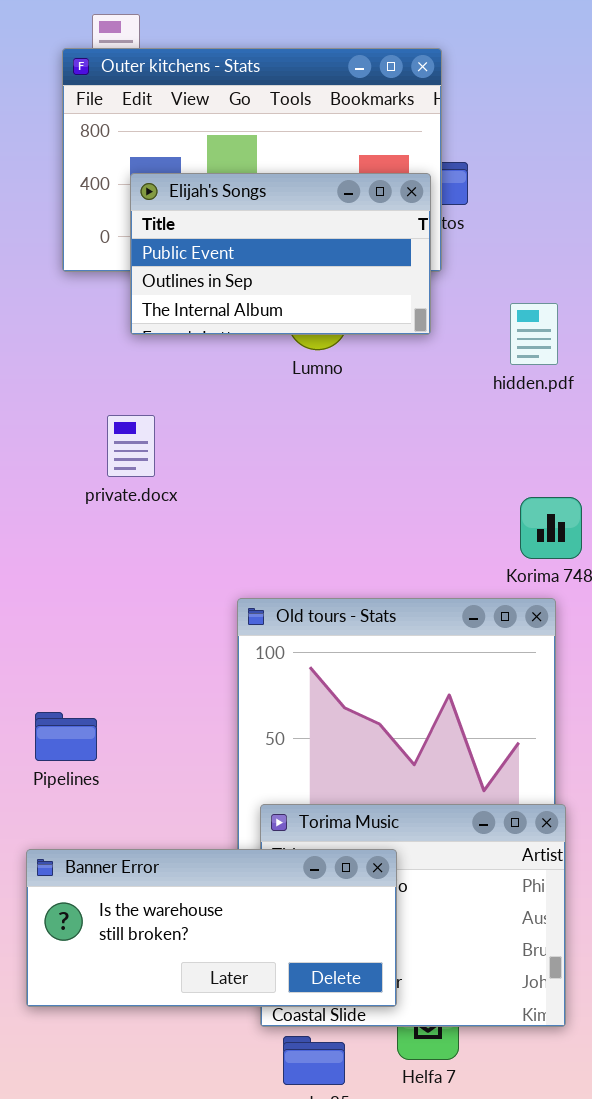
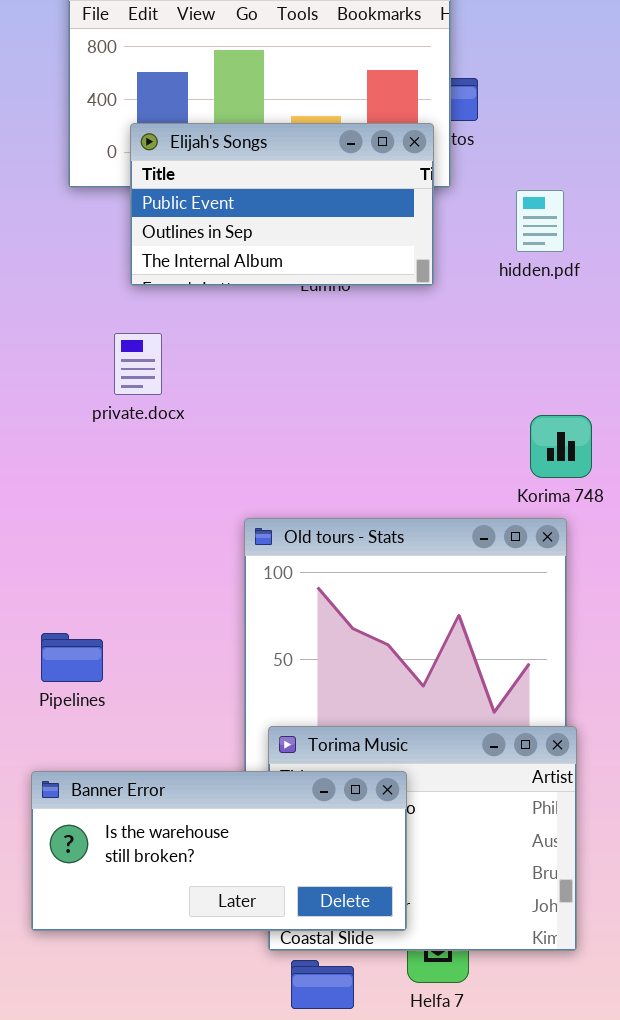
Elijah's Songs: [130,173,431,335] -> [130,123,434,286], moved
hidden.pdf: [510,303,558,365] -> [516,190,564,252], moved

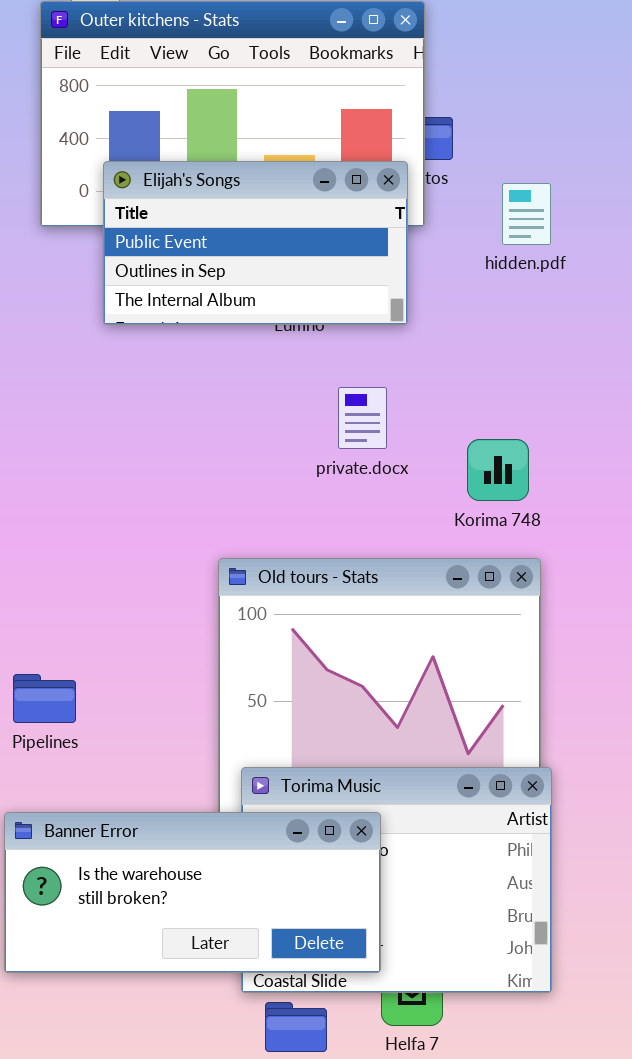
hidden.pdf: [516,190,564,252] -> [502,183,551,245], moved
private.docx: [114,333,162,395] -> [338,387,387,449], moved
Korima 748: [530,415,592,478] -> [467,439,529,501], moved

